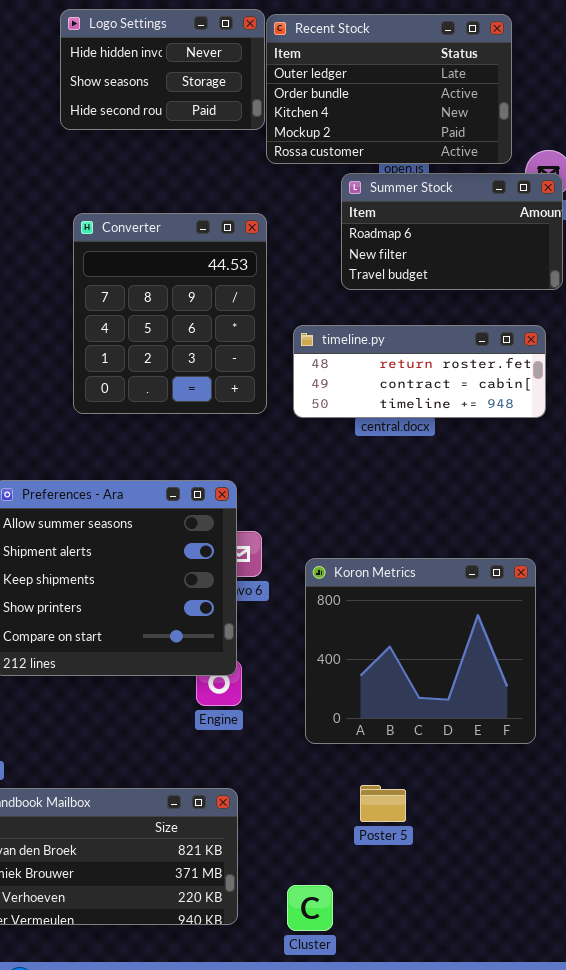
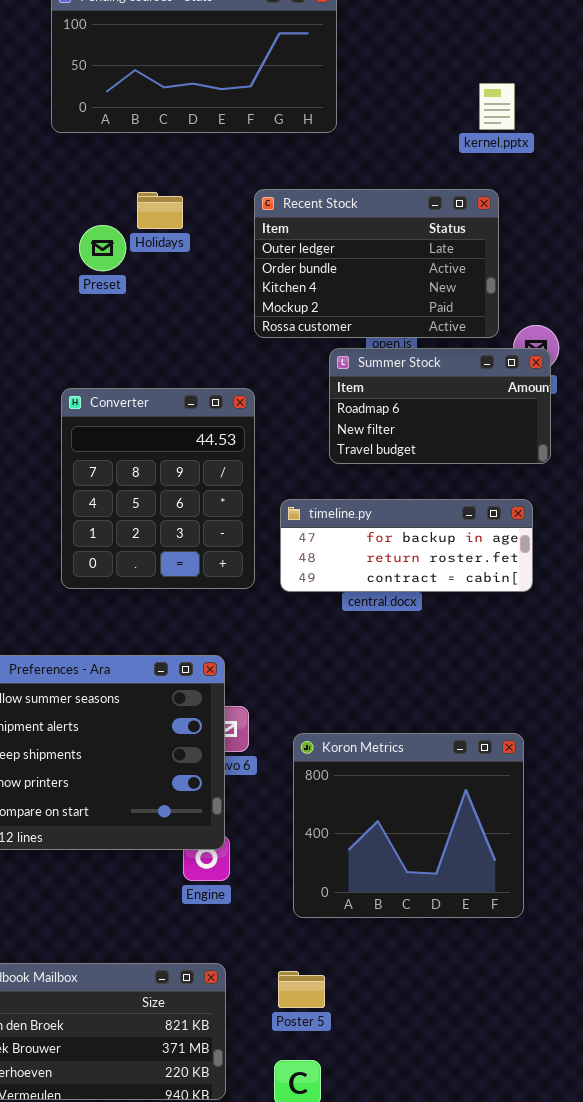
Logo Settings: [60,9,265,130] -> none, closed
timeline.py: [293,325,546,418] -> [280,499,533,592], scrolled up 1 row
Poster 5: [360,785,406,822] -> [278,971,325,1008], moved

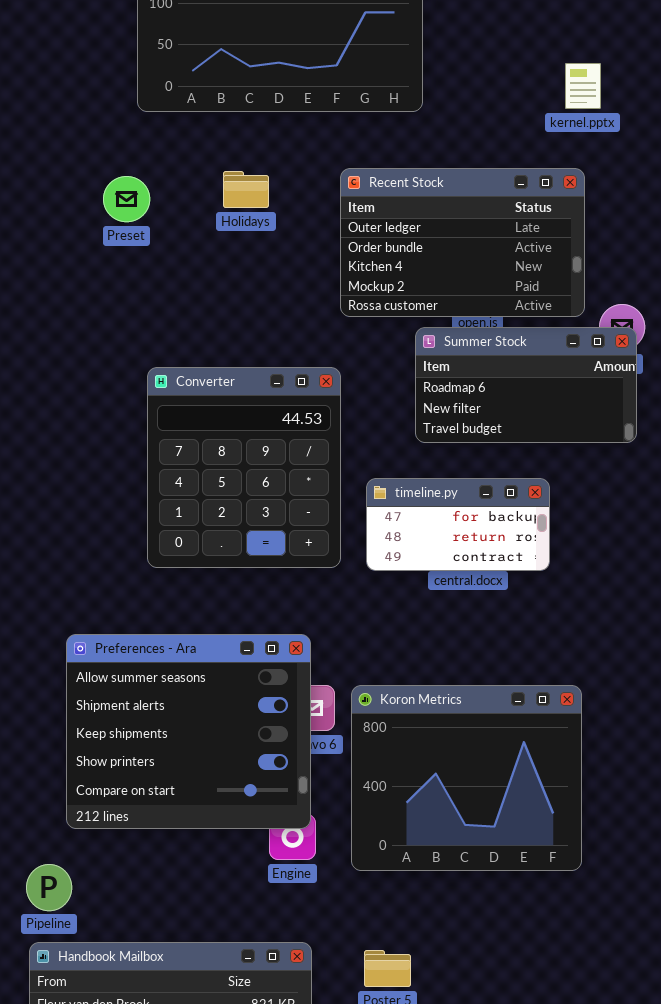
Preset: [79,225,126,271] -> [103,176,150,222], moved
timeline.py: [280,499,533,592] -> [366,478,550,571], resized
Koron Metrics: [293,733,524,918] -> [351,685,582,871], moved

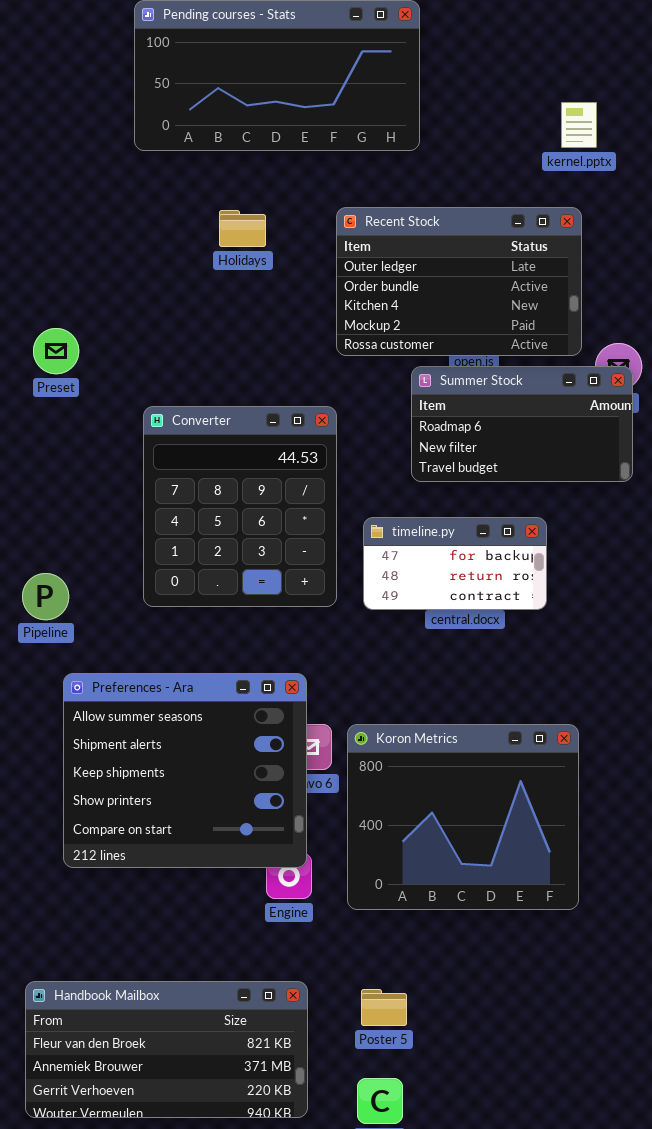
Preset: [103,176,150,222] -> [33,328,79,374], moved
Pipeline: [26,864,72,911] -> [22,573,69,620], moved

